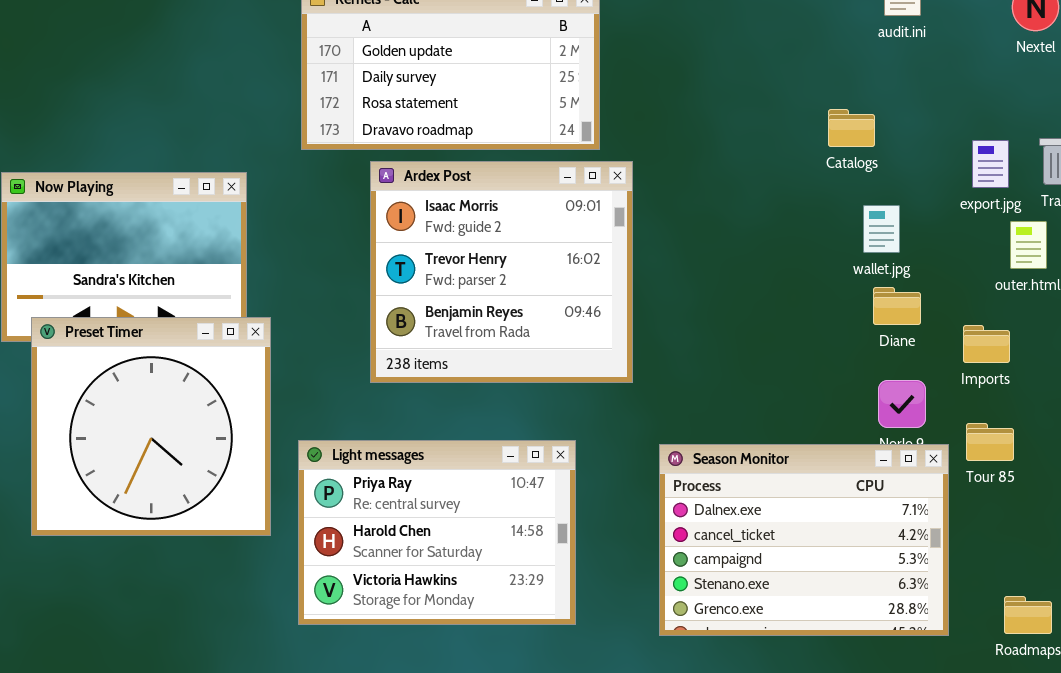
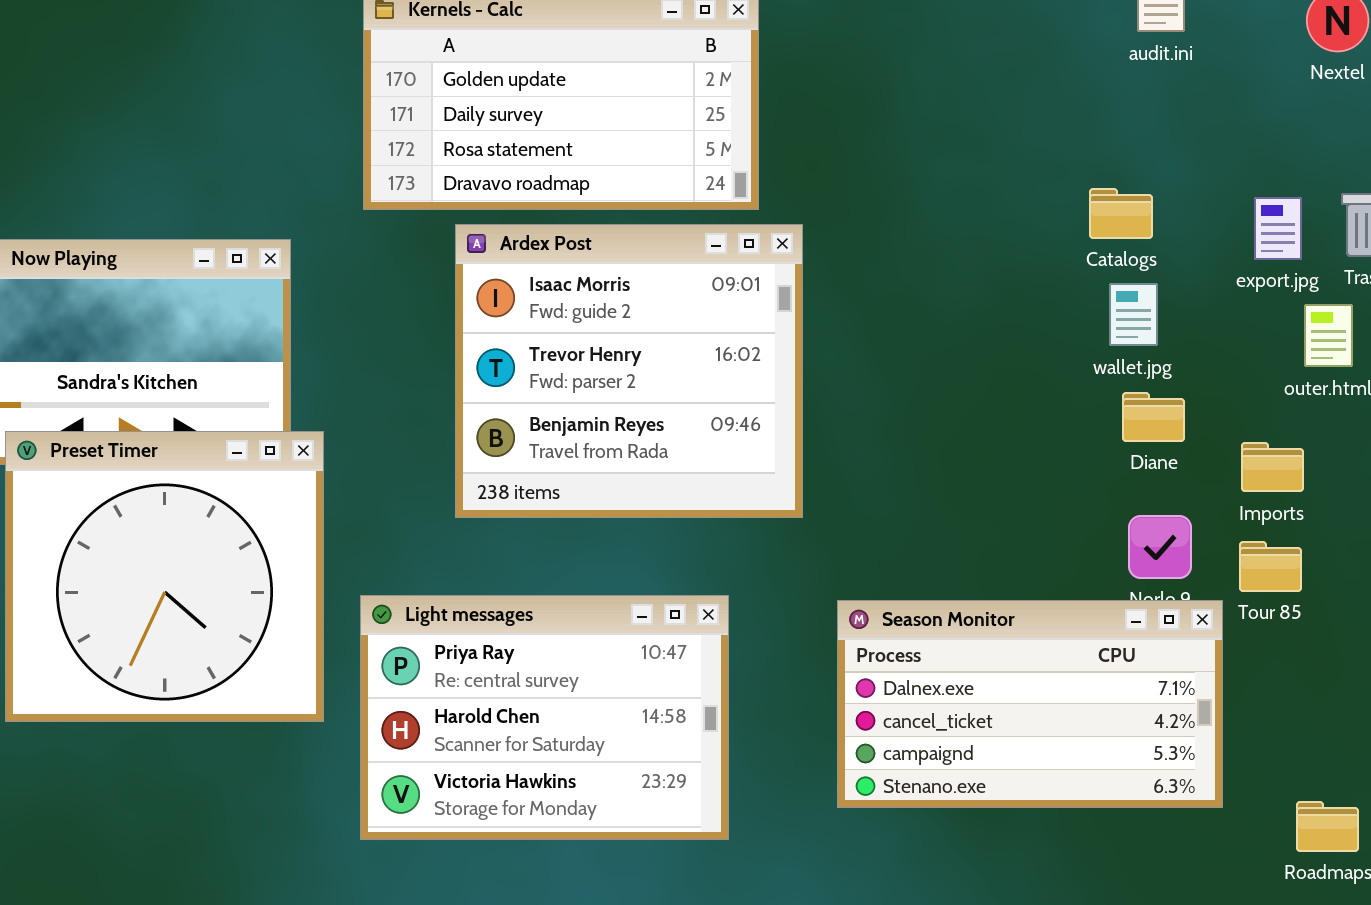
Catalogs: [828,109,875,147] -> [1089,188,1153,239], moved
Tour 85: [966,423,1014,461] -> [1239,541,1302,592], moved
Season Monitor: [659,444,949,636] -> [837,600,1223,808], resized

